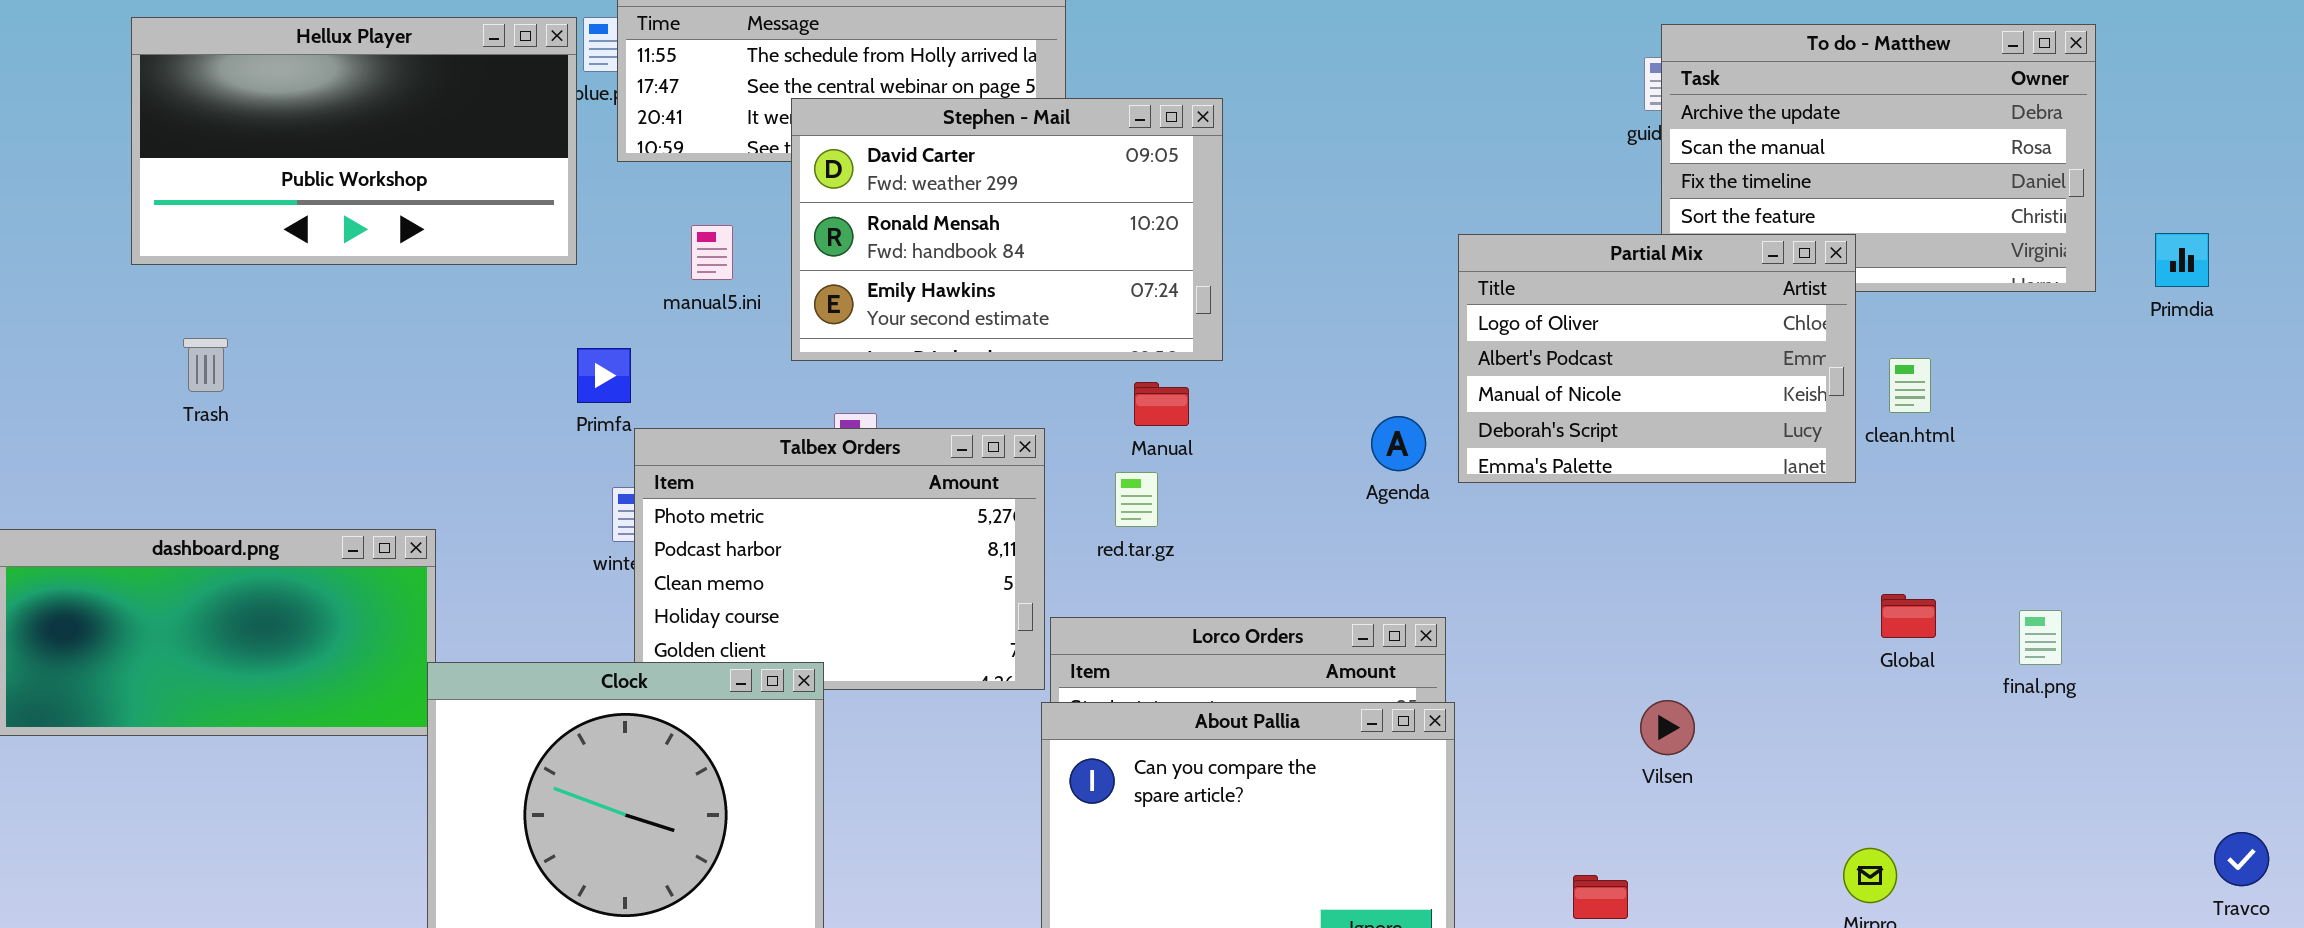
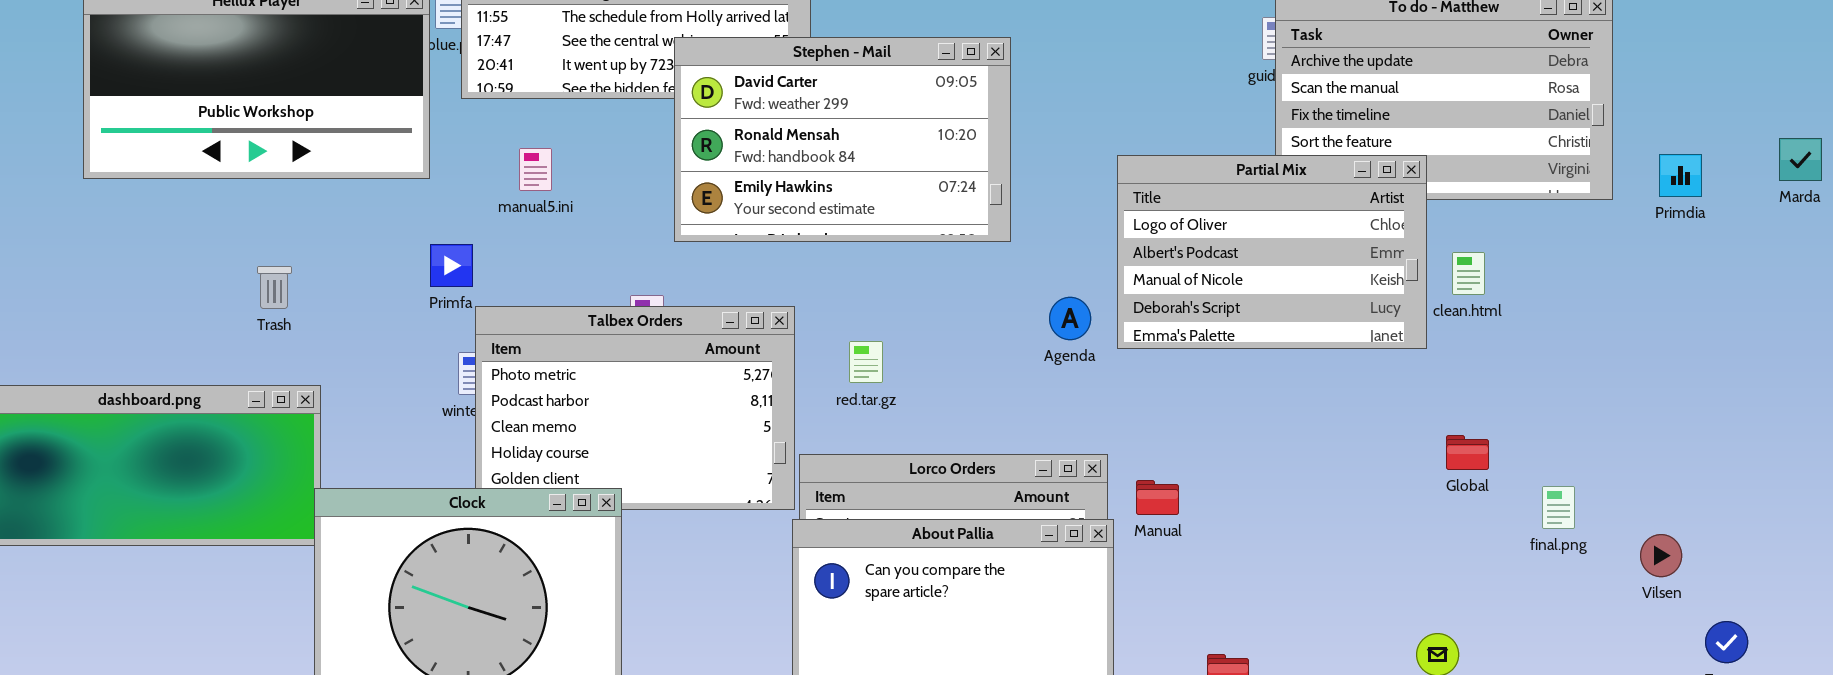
Stephen - Mail: [791,98,1223,361] -> [674,37,1011,242], moved
Trash: [183,338,228,392] -> [257,266,292,309], moved
Manual: [1134,382,1189,426] -> [1136,480,1179,515], moved
final.png: [2019,610,2062,665] -> [1542,486,1575,529], moved
Vilsen: [1640,700,1695,755] -> [1640,534,1682,577], moved

